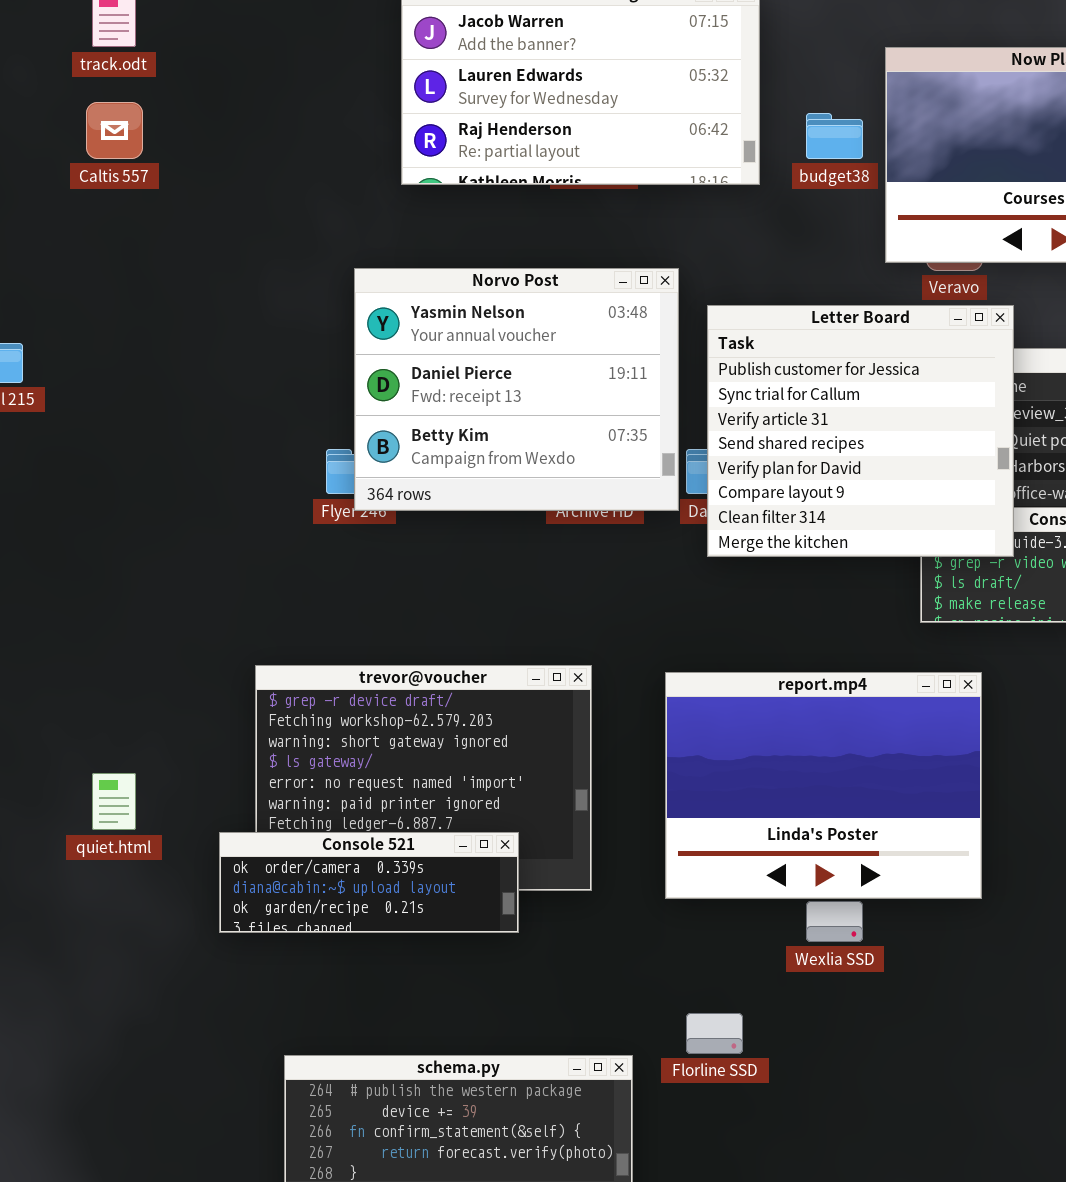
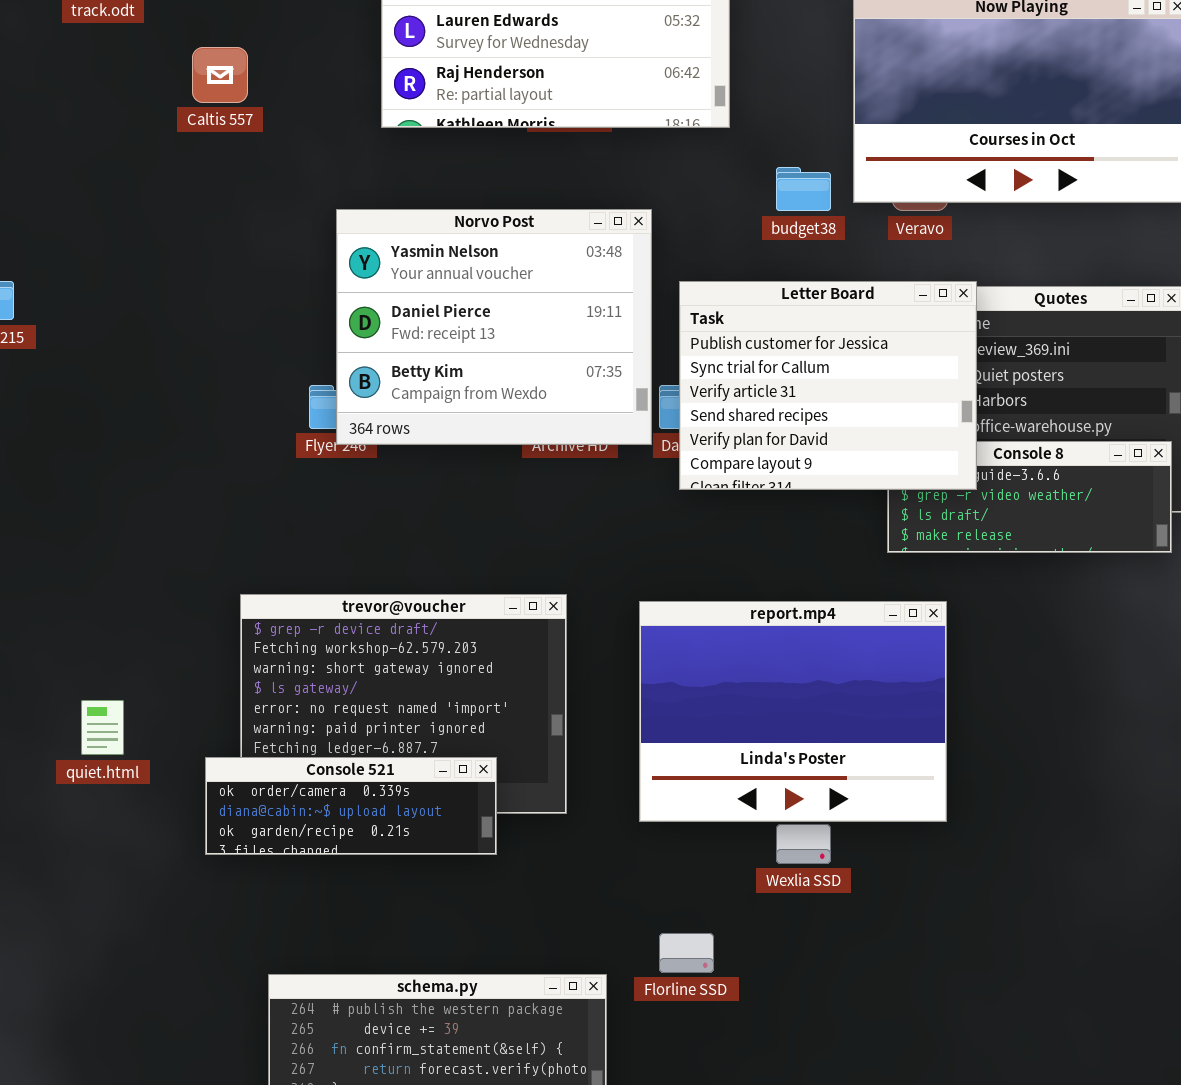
Caltis 557: [86,102,143,159] -> [192,47,248,103], moved
budget38: [806,113,863,159] -> [776,167,831,211], moved
Letter Board: [707,305,1014,557] -> [679,281,977,490], resized

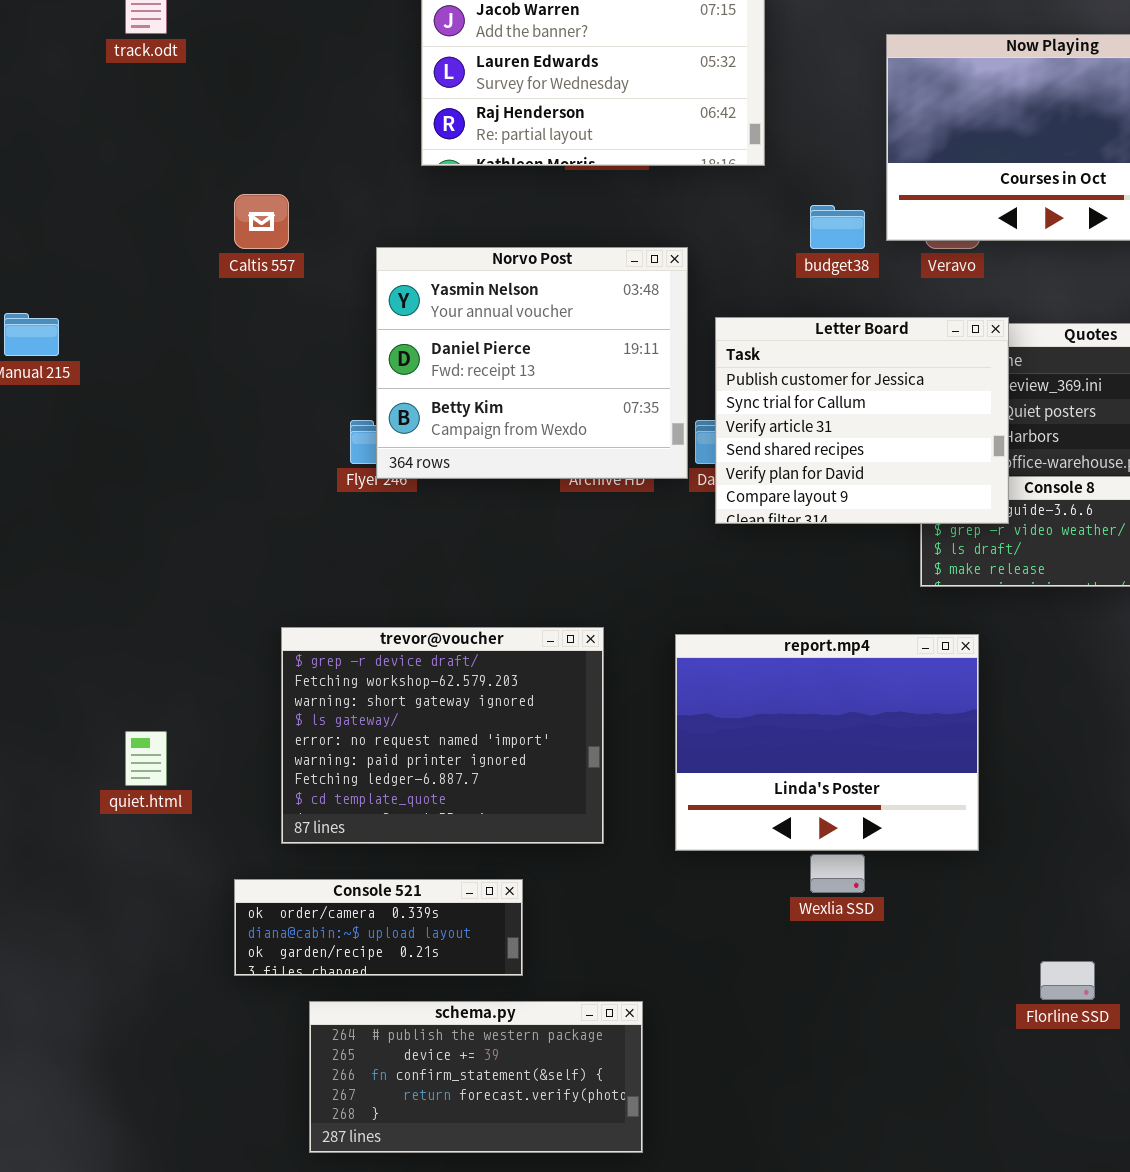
Caltis 557: [192,47,248,103] -> [234,194,289,249], moved
Console 521: [205,757,497,855] -> [234,879,523,976], moved
Florline SSD: [659,933,714,973] -> [1040,961,1095,1000], moved

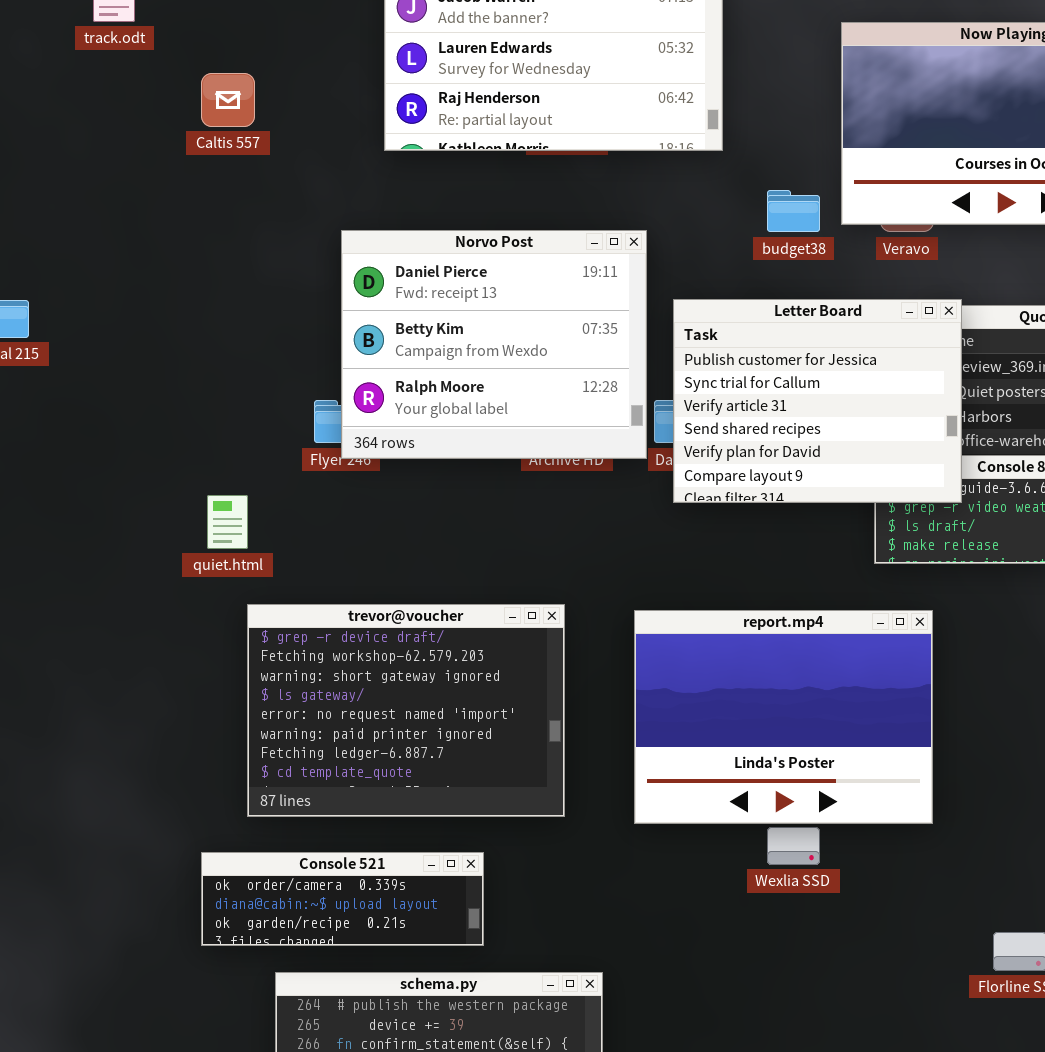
Caltis 557: [234,194,289,249] -> [201,73,255,127], moved
Norvo Post: [376,247,688,479] -> [341,230,647,459], scrolled down 1 row
quiet.html: [125,731,167,786] -> [207,495,248,549], moved

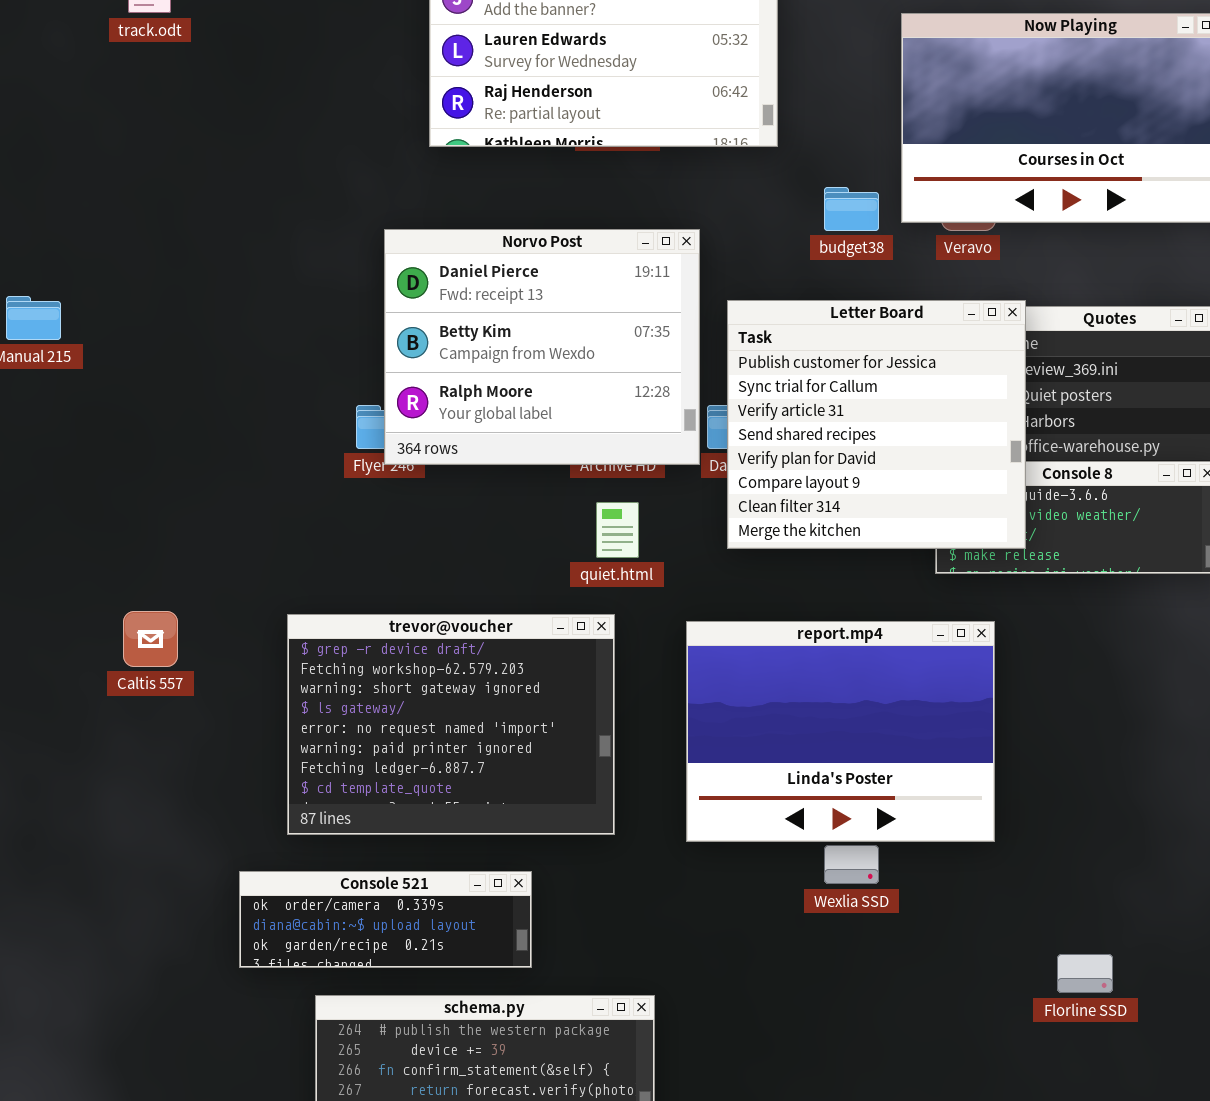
Caltis 557: [201,73,255,127] -> [123,611,178,667], moved
Letter Board: [673,299,962,503] -> [727,300,1026,549], resized
quiet.html: [207,495,248,549] -> [596,502,639,558], moved

